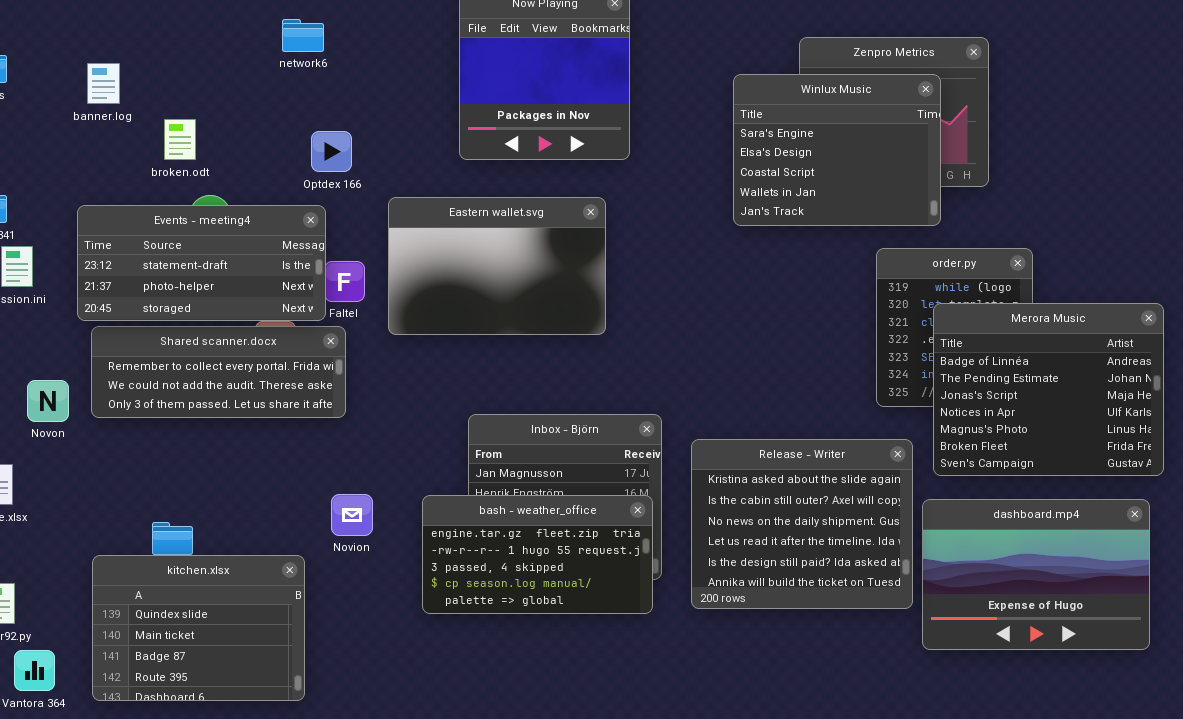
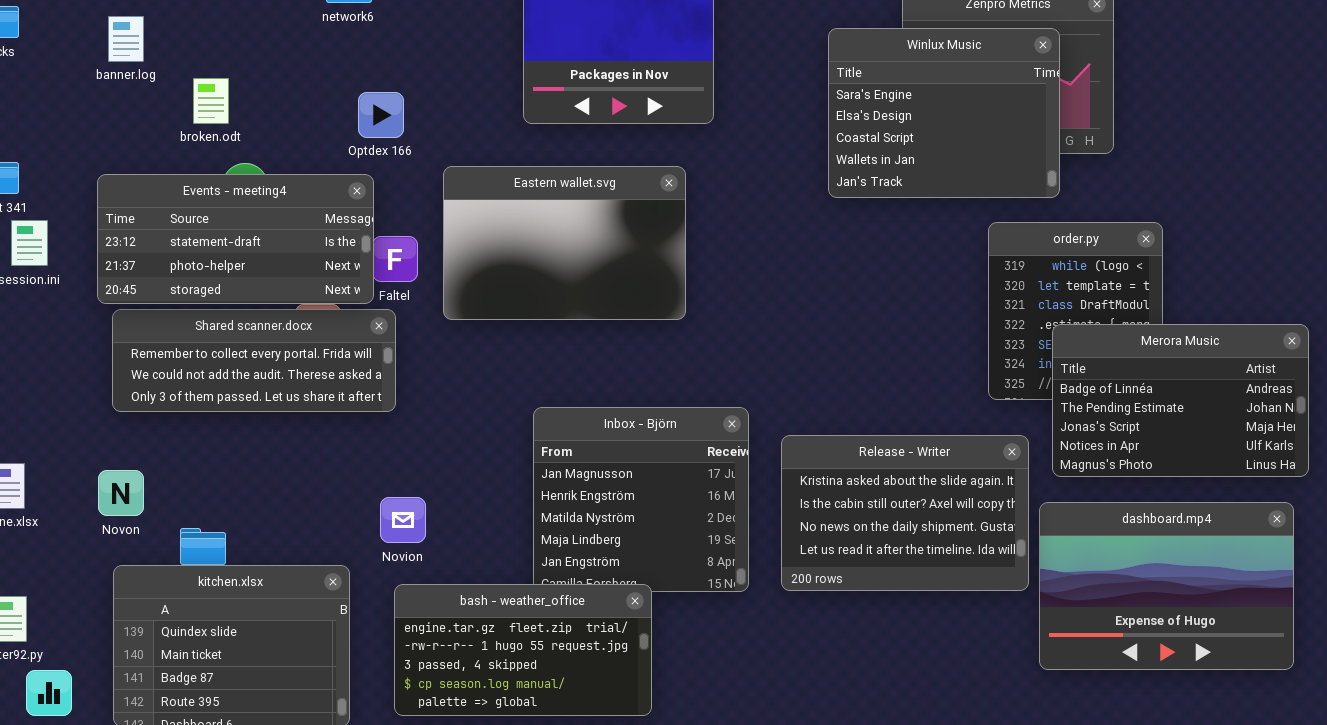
Merora Music: [933,303,1164,476] -> [1052,324,1309,477], resized
Novon: [27,380,69,422] -> [98,470,144,516], moved
Release - Writer: [691,439,913,609] -> [781,435,1029,591], resized
bash - weather_office: [422,495,653,614] -> [394,584,652,716], moved

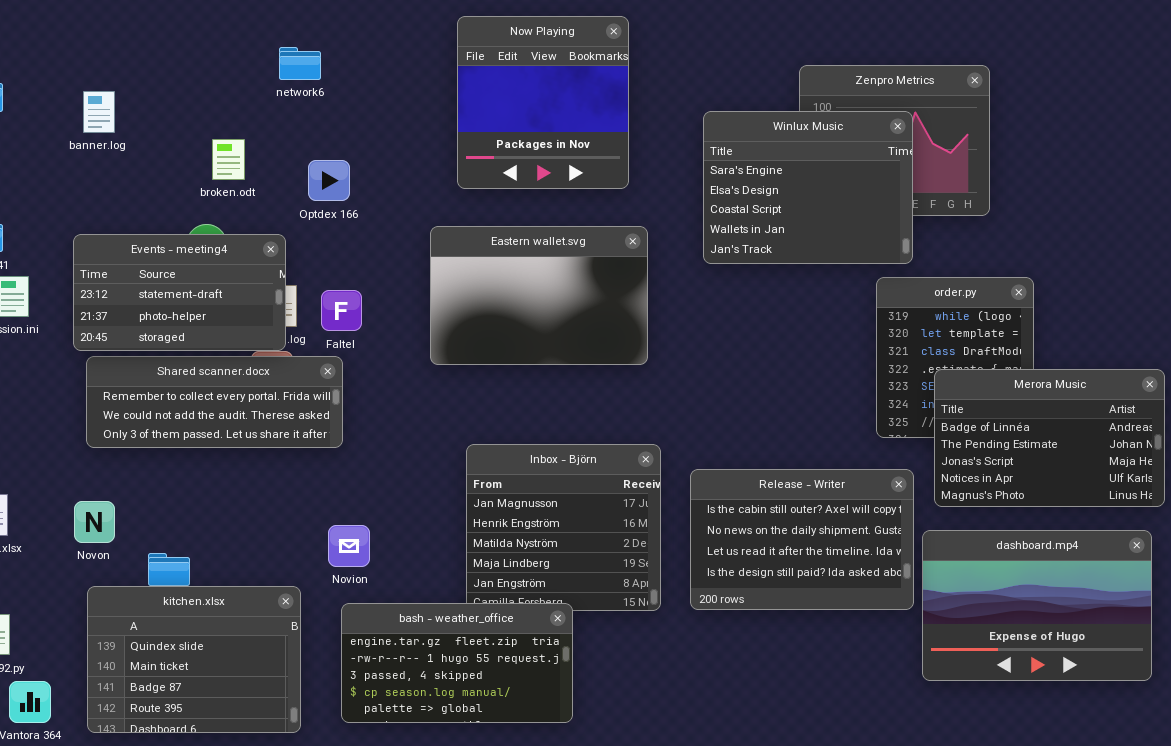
Winlux Music: [828,28,1060,198] -> [703,111,913,264], moved
broken.odt: [193,78,229,124] -> [212,139,245,180], moved
Eastern wallet.svg: [443,166,686,320] -> [430,226,648,365], moved
Events - meeting4: [97,174,374,304] -> [73,234,286,351], resized
Release - Writer: [781,435,1029,591] -> [690,469,914,610], scrolled down 1 row

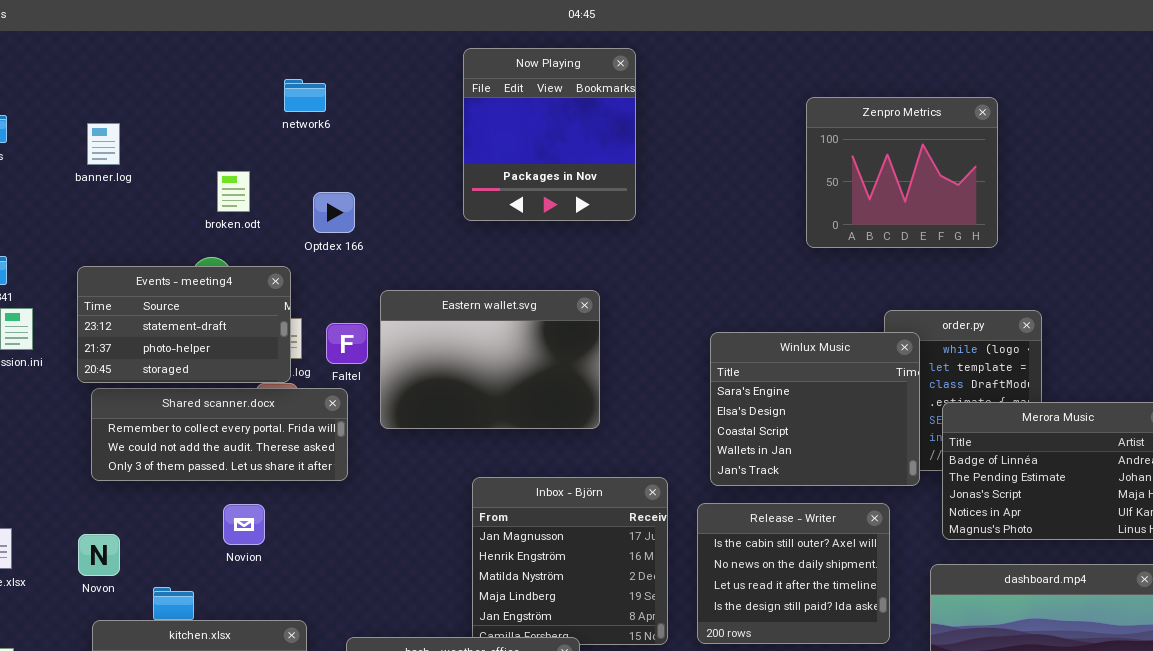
Winlux Music: [703,111,913,264] -> [710,332,920,486], moved
Eastern wallet.svg: [430,226,648,365] -> [380,290,600,429], moved
Release - Writer: [690,469,914,610] -> [697,503,890,644], resized
Novion: [328,525,370,567] -> [223,504,265,545], moved

